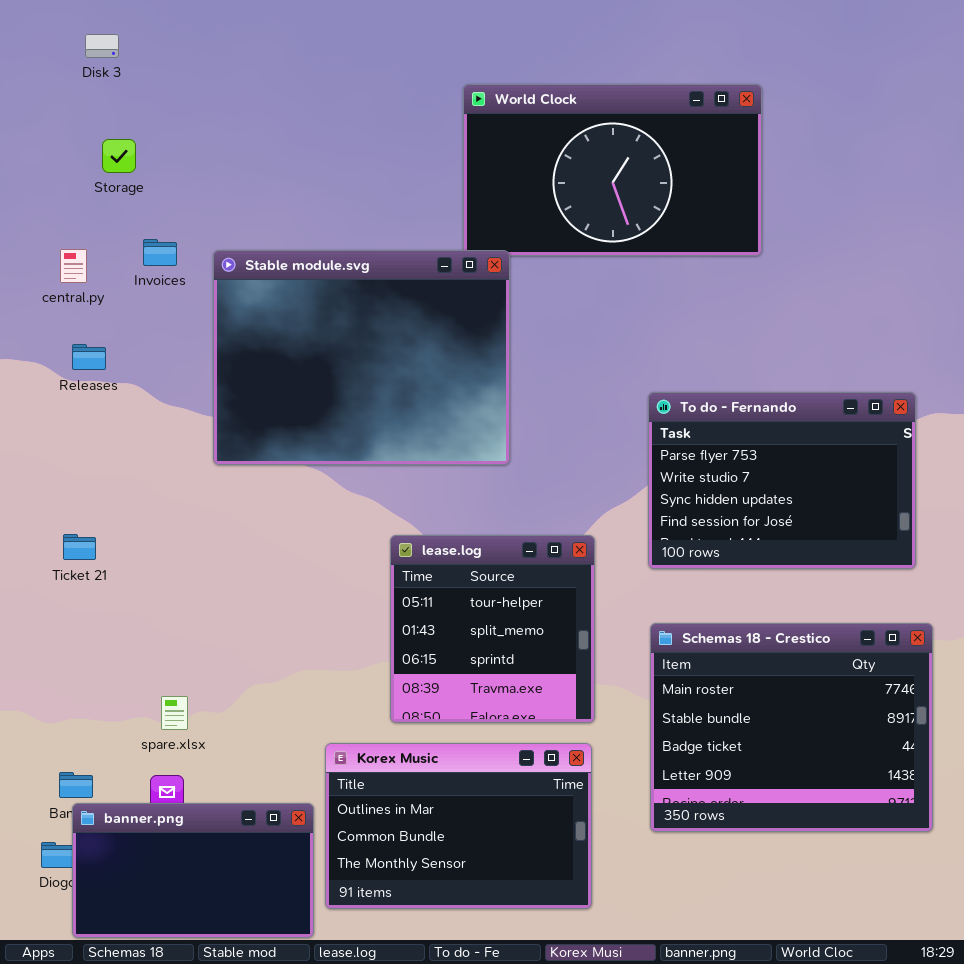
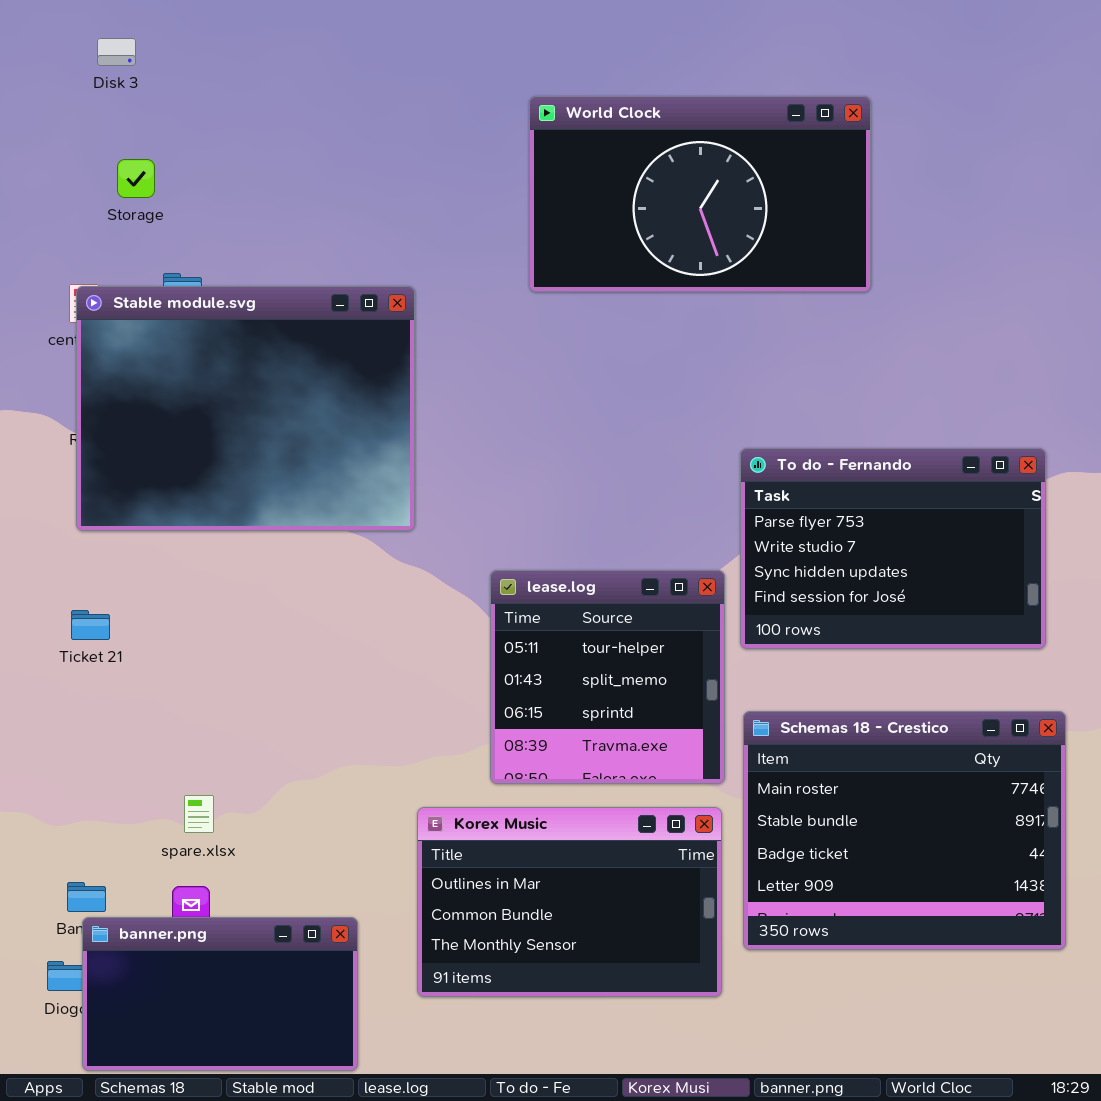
Stable module.svg: [213,250,510,465] -> [76,286,415,531], moved
lease.log: [390,535,595,723] -> [490,570,725,784], moved
Korex Music: [325,743,592,909] -> [417,807,722,997], moved

